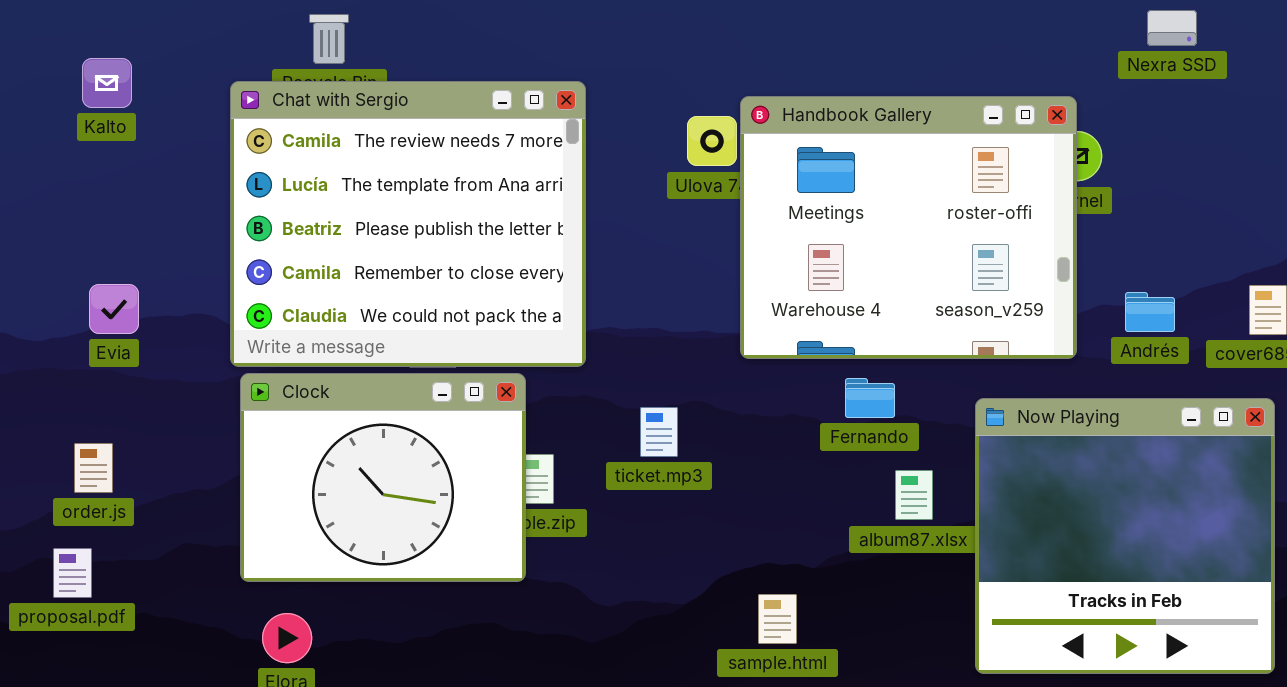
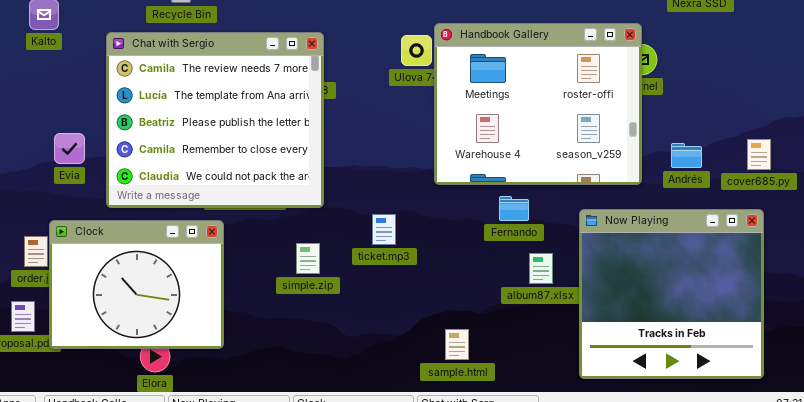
Chat with Sergio: [230,81,586,367] -> [106,32,324,208], moved
Evia: [89,284,139,334] -> [54,133,85,164], moved
Clock: [240,373,526,582] -> [49,220,224,349], moved

